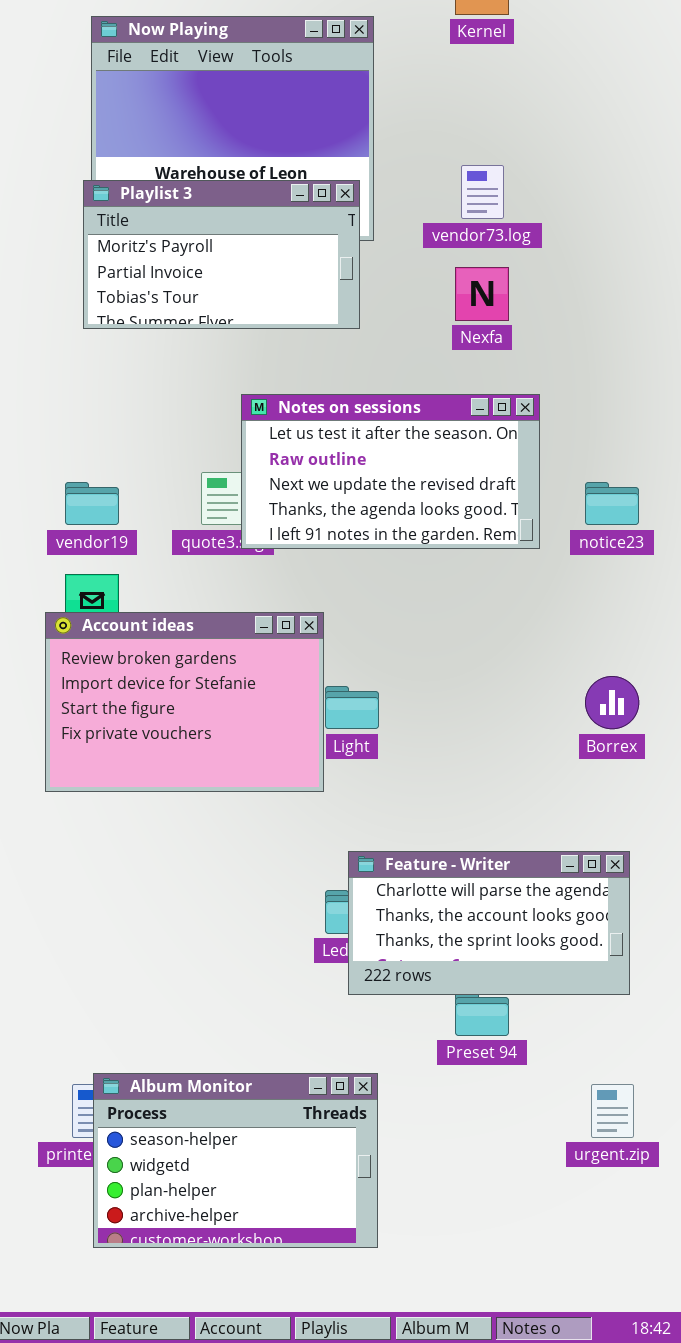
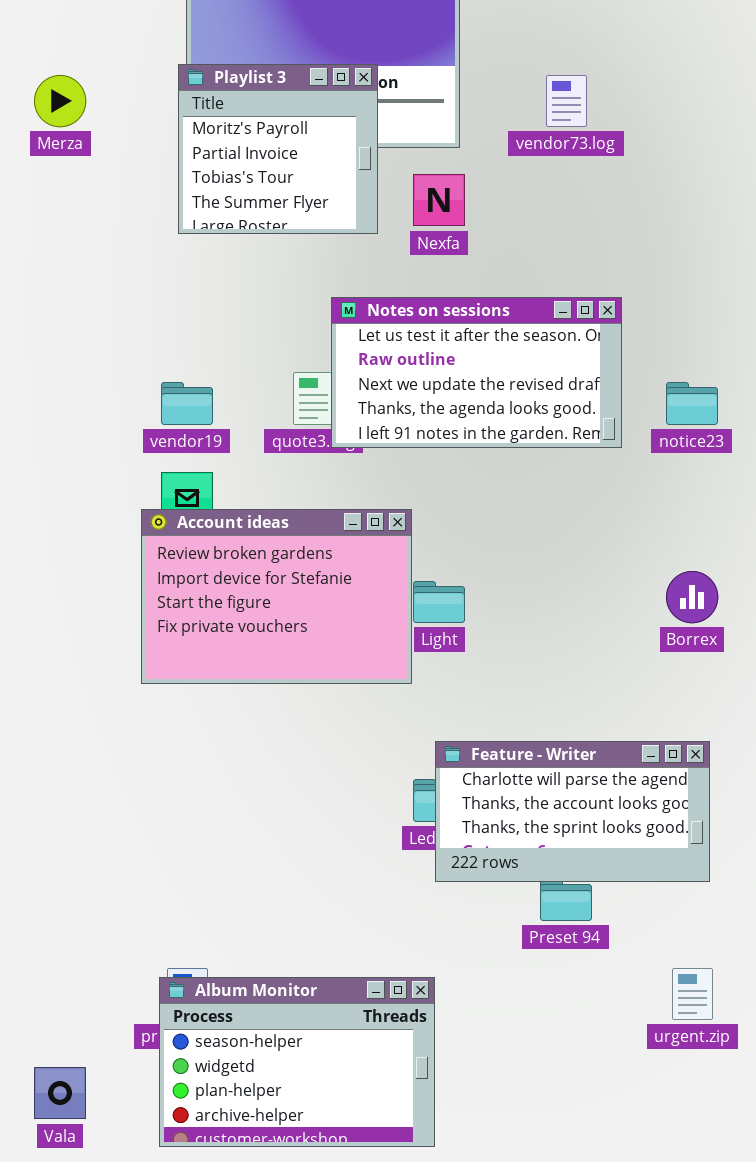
Playlist 3: [83,180,360,329] -> [178,64,378,234], resized
Nexfa: [455,267,509,321] -> [413,174,465,226], moved
Album Monitor: [93,1073,378,1248] -> [159,977,435,1147], moved

